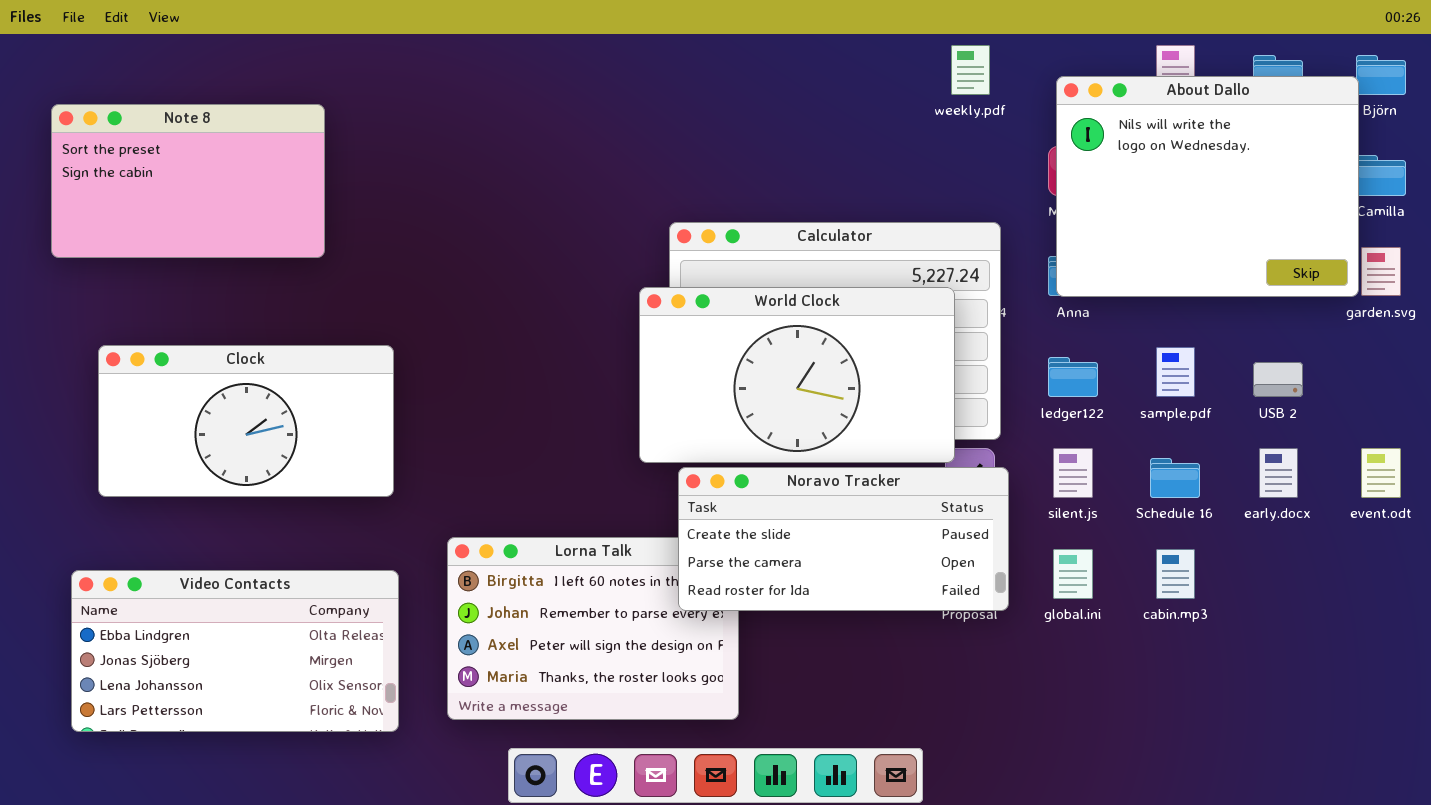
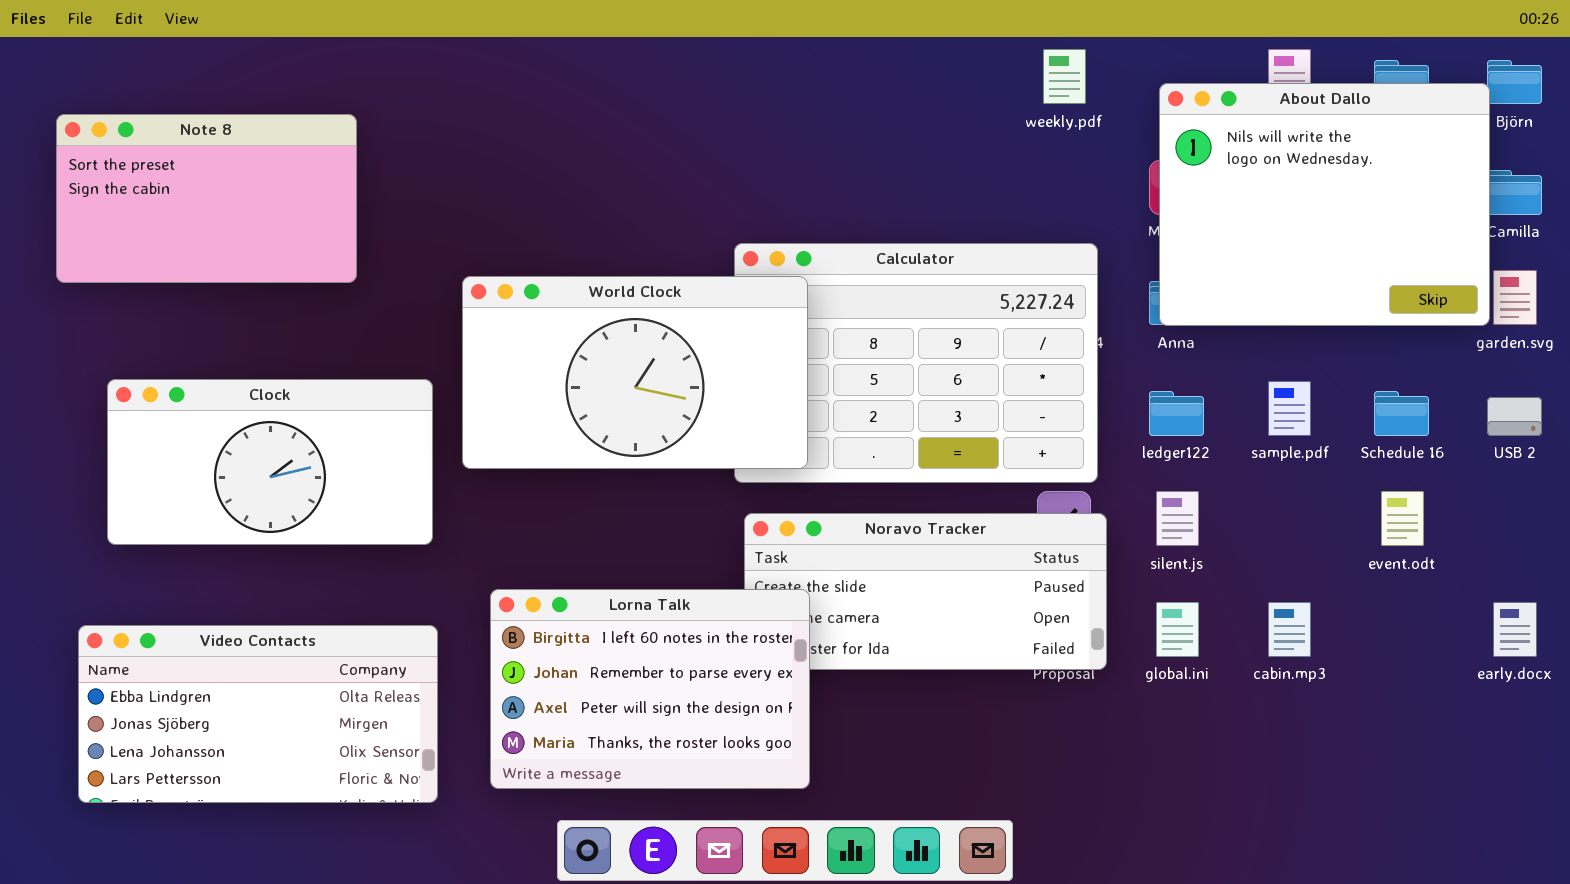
World Clock: [639,287,955,463] -> [462,276,808,469], moved
USB 2: [1253,362,1303,397] -> [1487,397,1542,436], moved
early.docx: [1259,448,1298,498] -> [1493,602,1537,657], moved
event.odt: [1361,448,1401,498] -> [1381,491,1424,546], moved
Schedule 16: [1150,458,1200,498] -> [1374,391,1429,436], moved
Lorna Talk: [447,537,739,720] -> [490,589,810,789], raised

